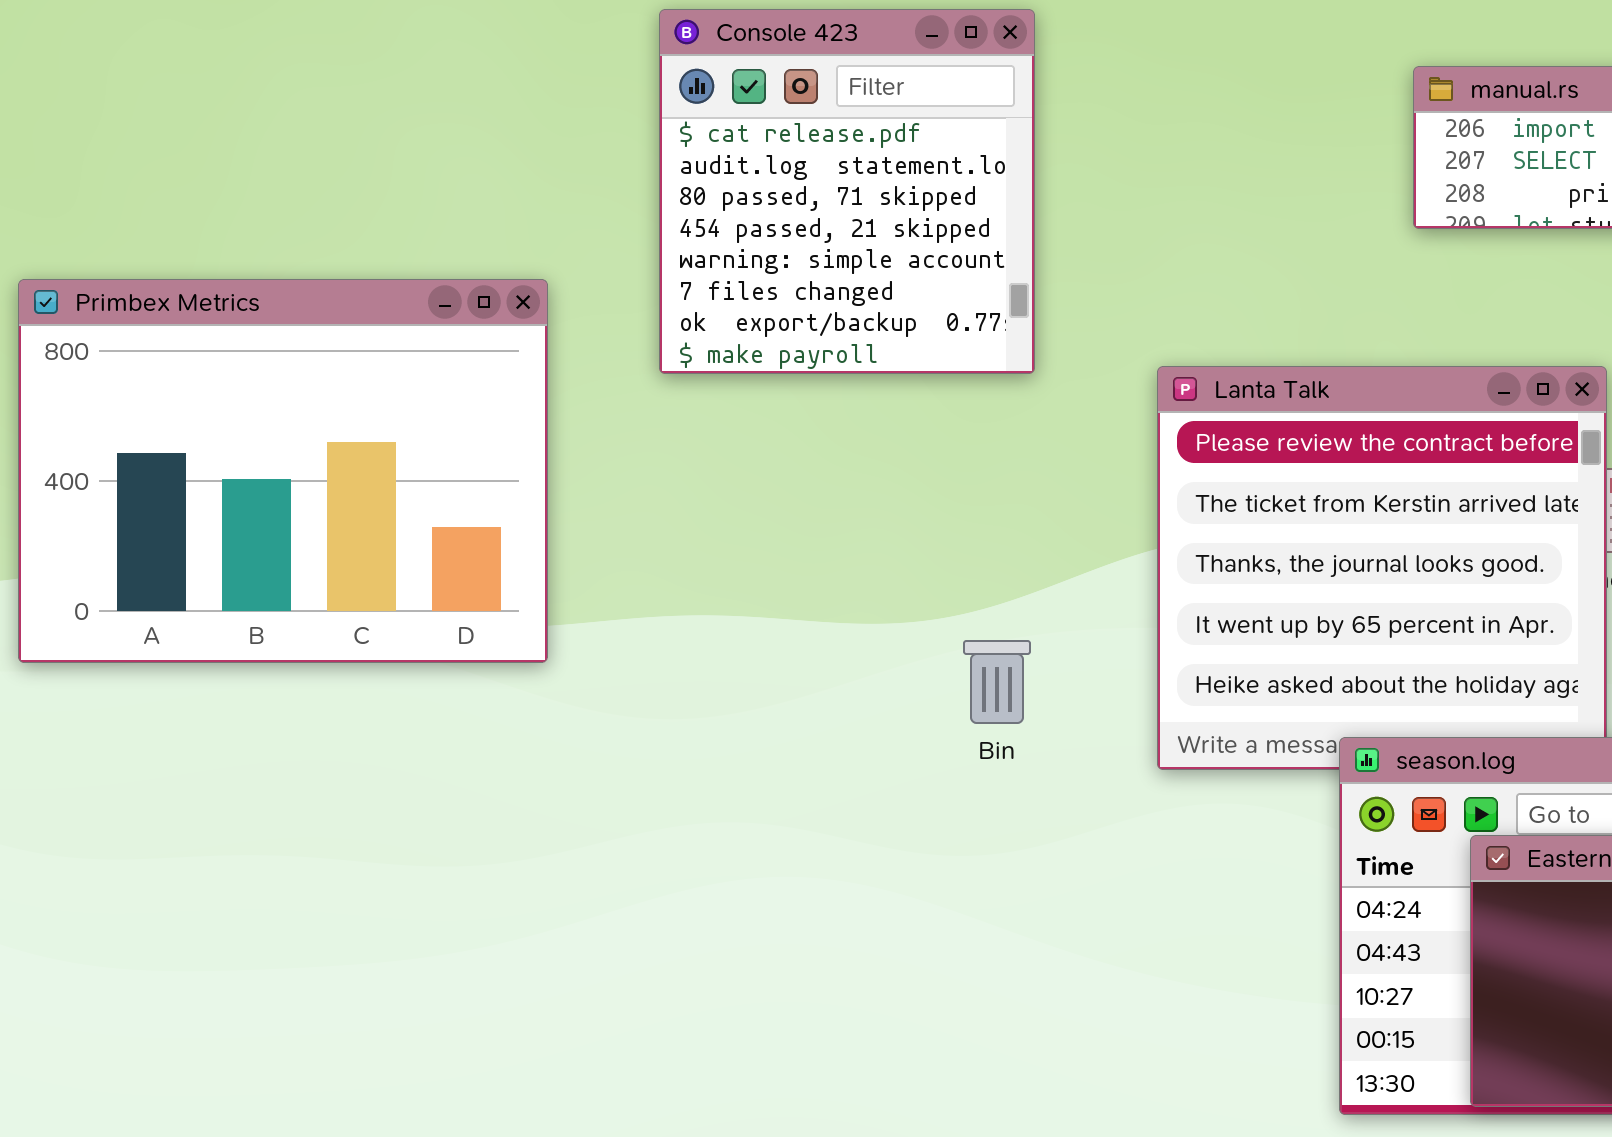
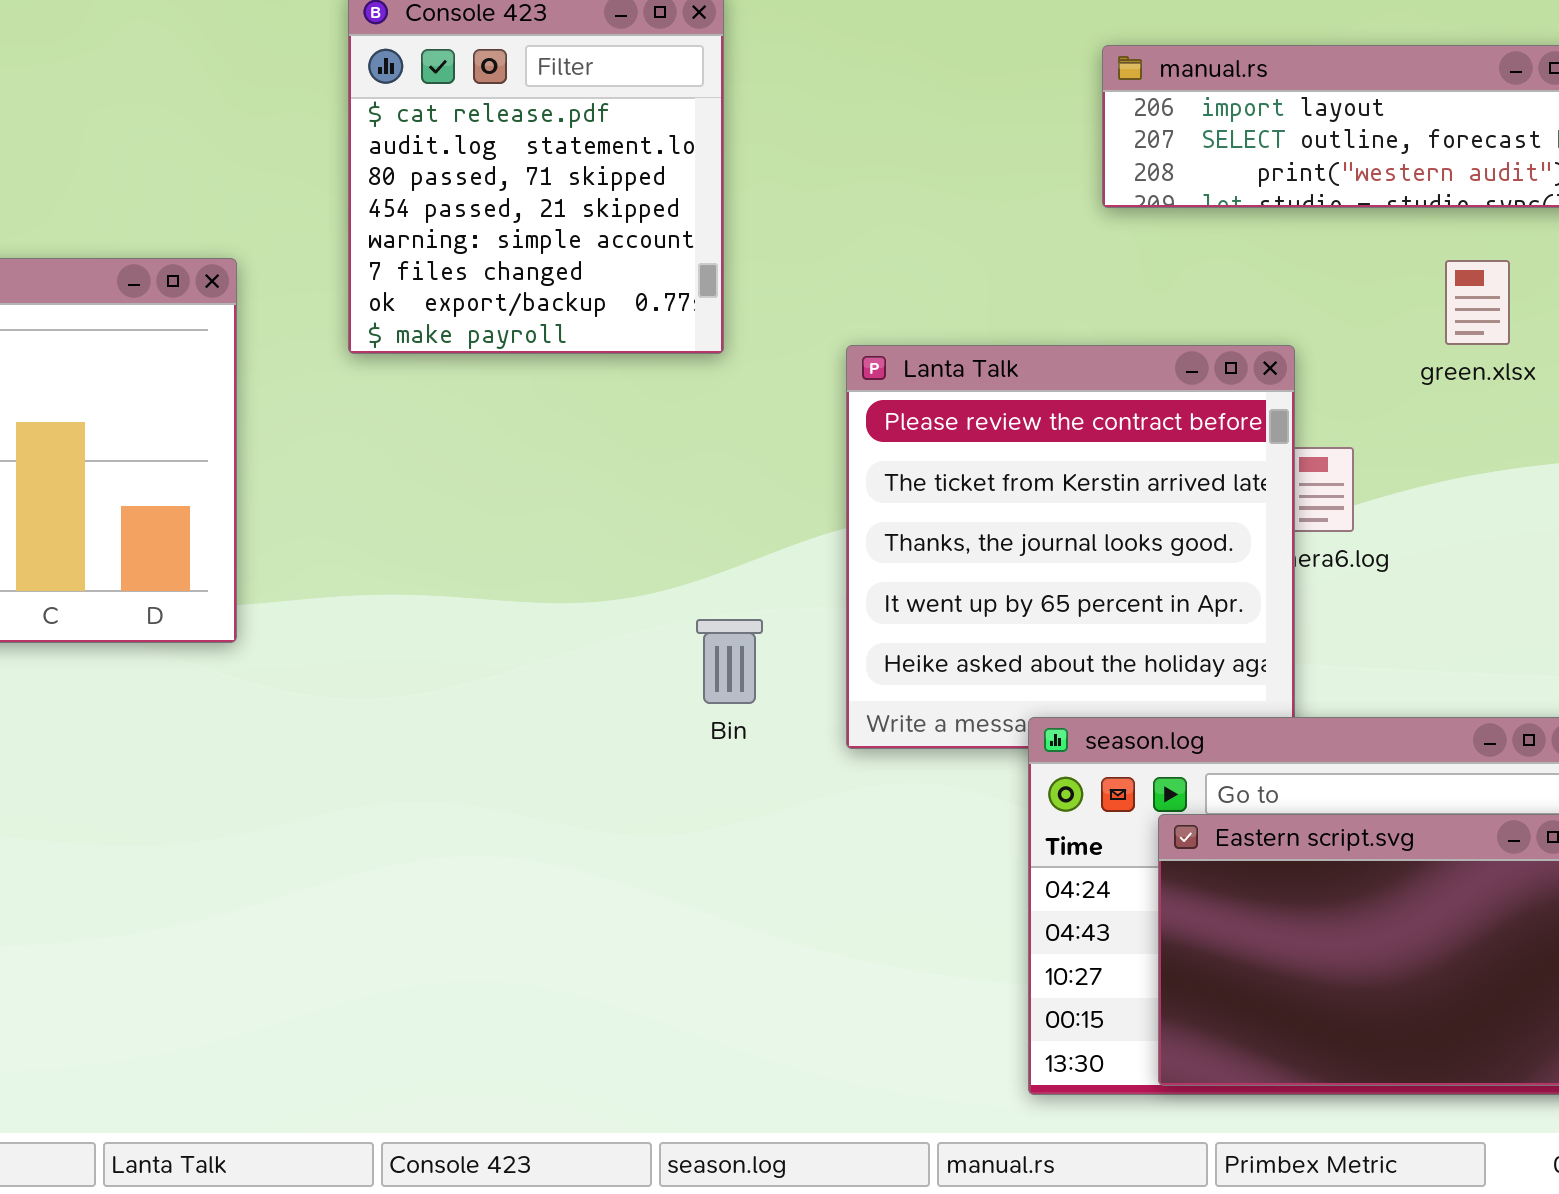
Bin: [963,640,1031,724] -> [696,619,763,704], moved

